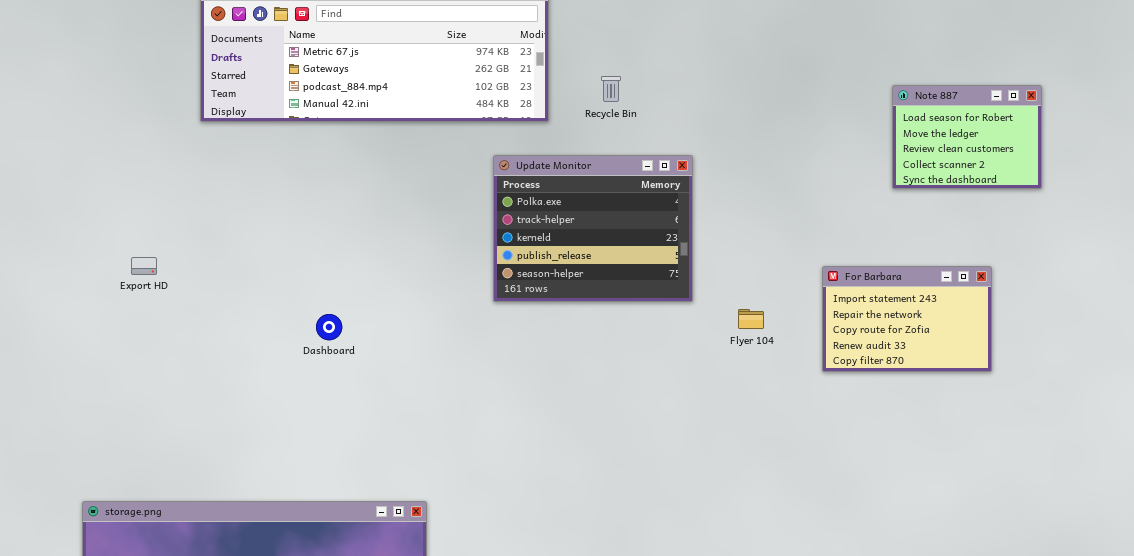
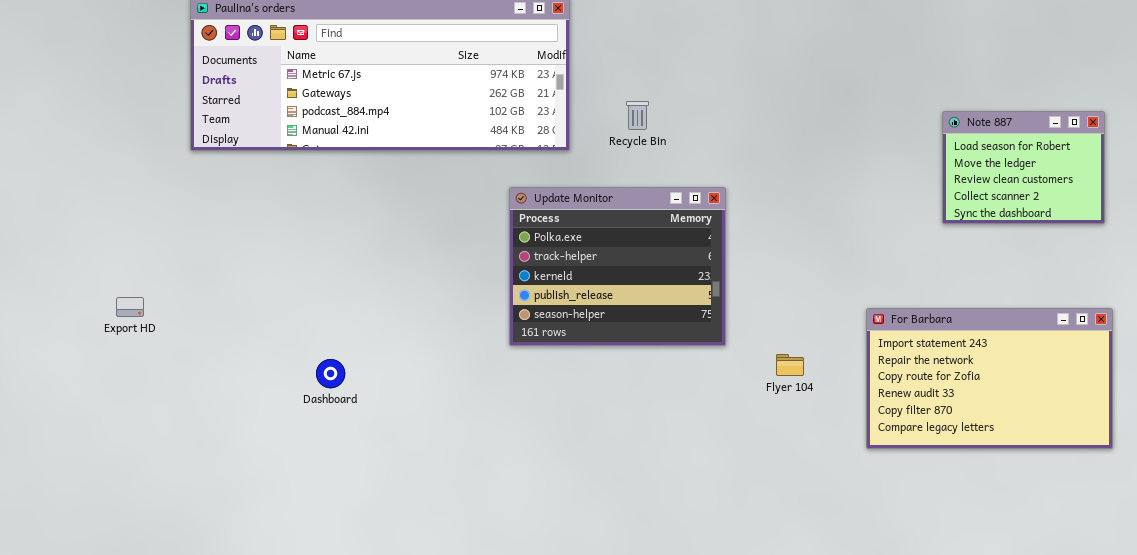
For Barbara: [822,266,992,372] -> [866,308,1113,449], resized

